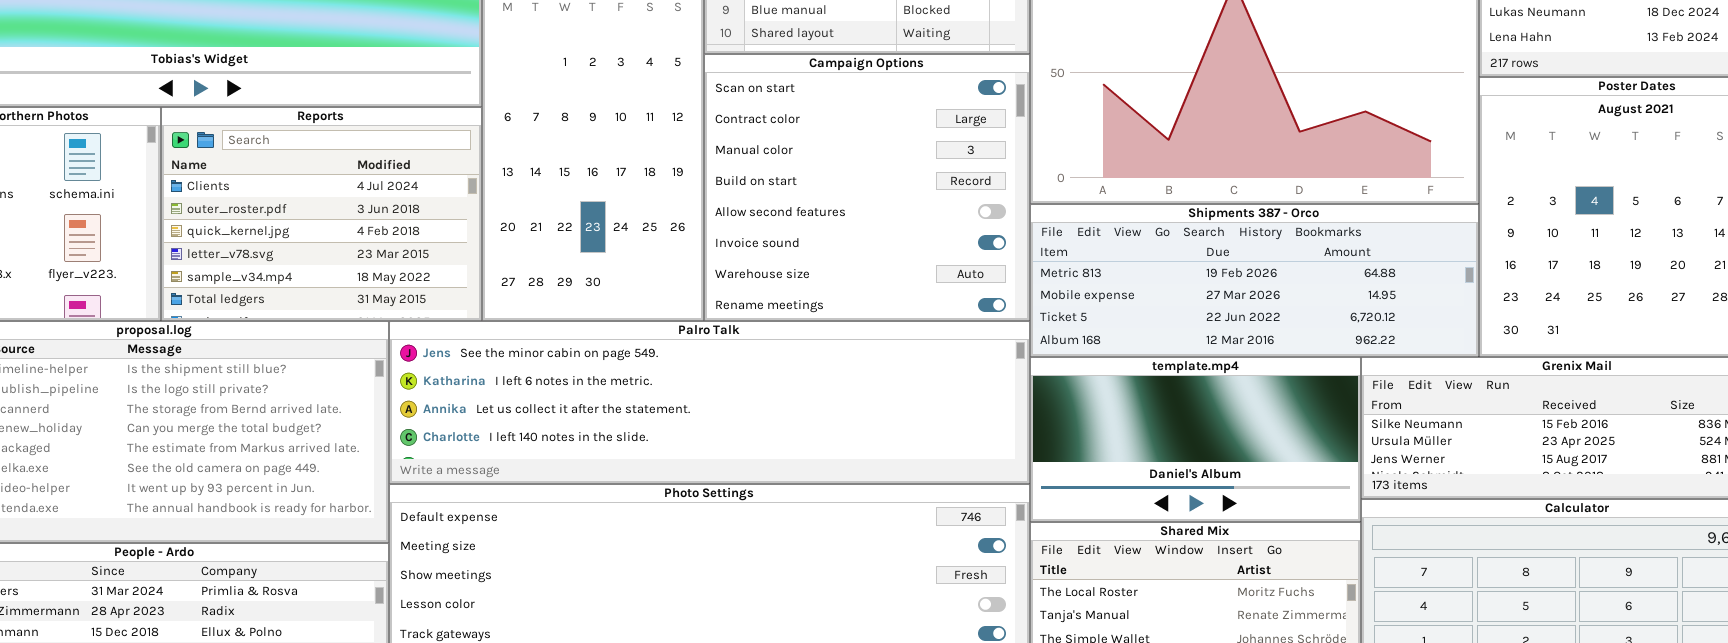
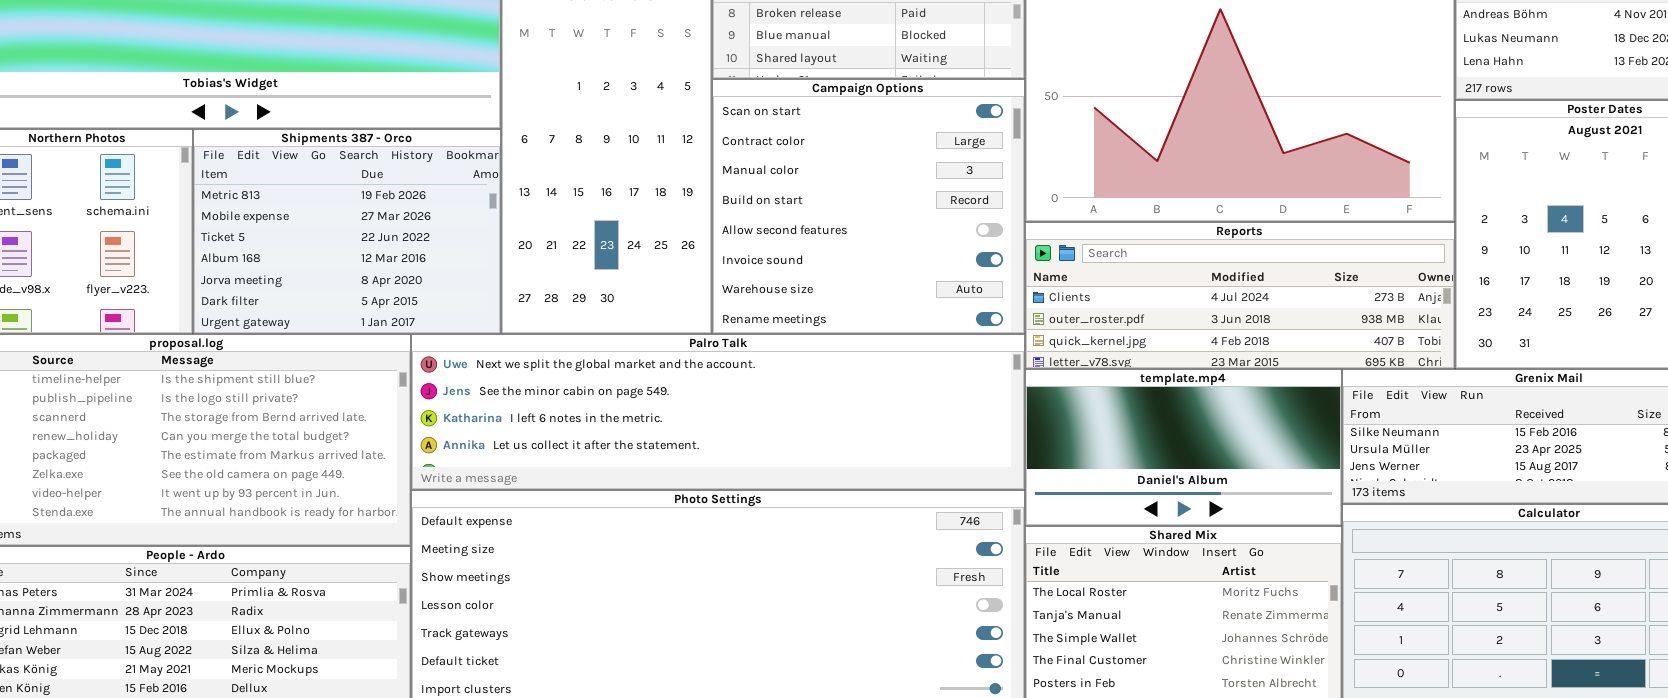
Reports: [161,107,482,321] -> [1025,222,1455,369], moved, resized
Shipments 387 - Orco: [1030,204,1479,357] -> [193,129,501,334], moved, resized
Palro Talk: [389,321,1030,484] -> [411,334,1025,490], scrolled up 1 row

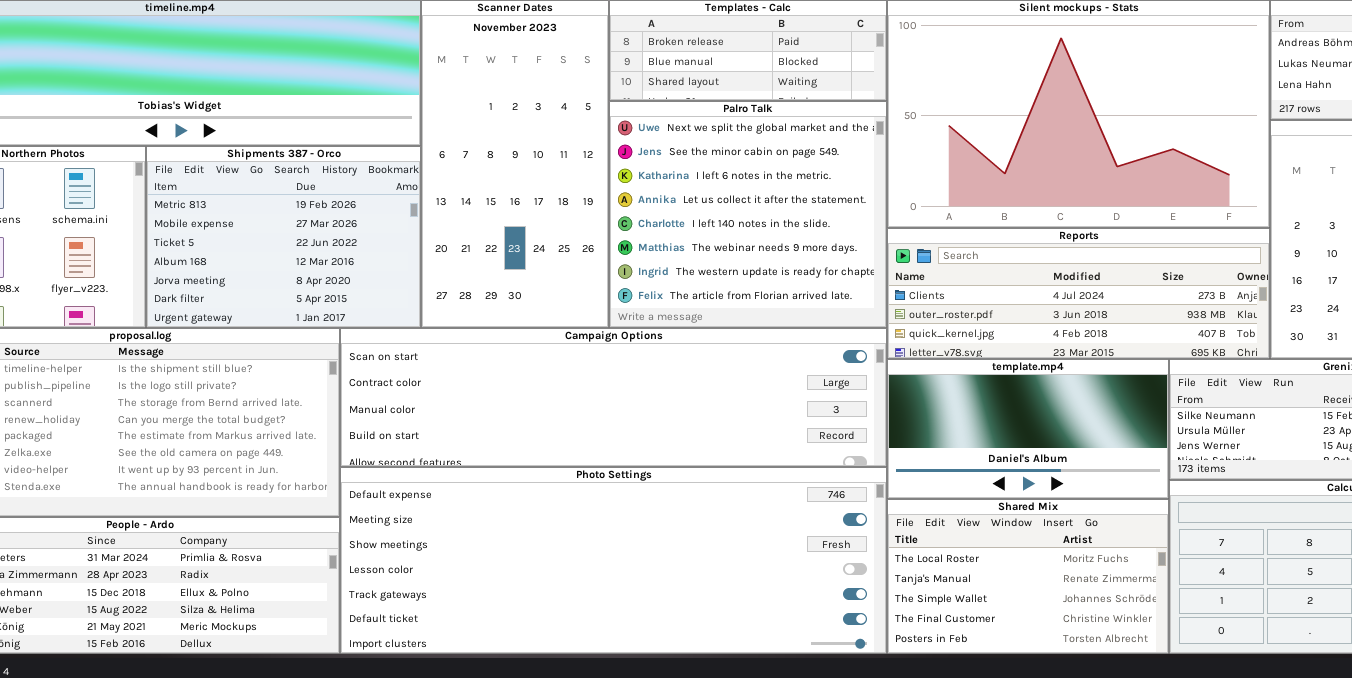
Campaign Options: [712,79,1025,334] -> [340,328,887,467], moved, resized
Palro Talk: [411,334,1025,490] -> [609,101,887,328], moved, resized

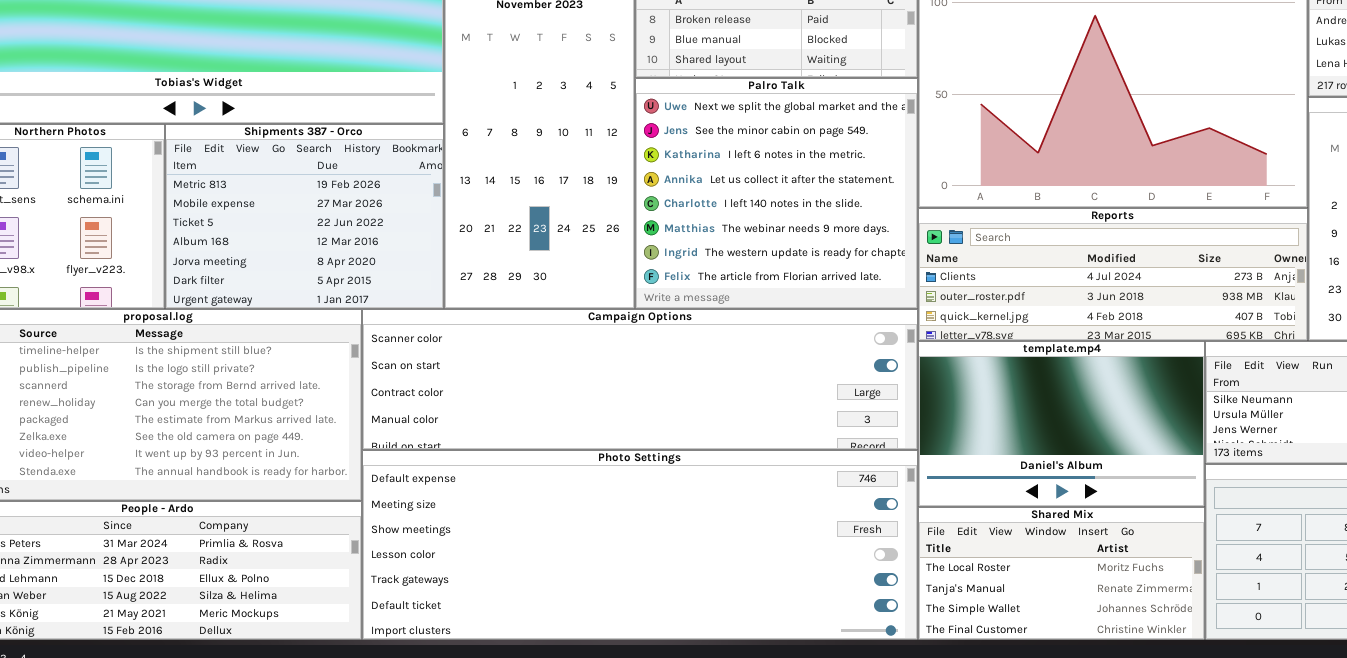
Campaign Options: [340,328,887,467] -> [362,309,918,450], scrolled up 1 row
template.mp4: [887,359,1169,499] -> [918,341,1205,507], resized
Shared Mix: [887,499,1169,654] -> [918,507,1205,640], resized

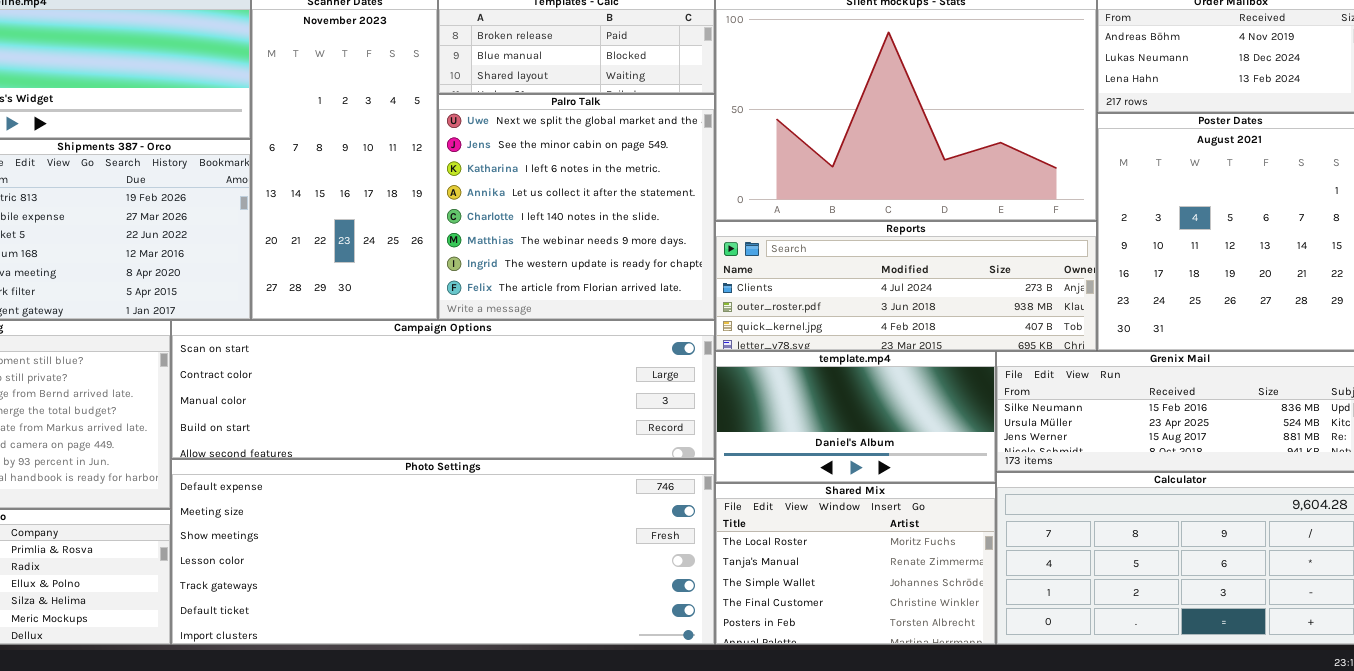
Campaign Options: [362,309,918,450] -> [171,320,715,459], scrolled down 1 row
template.mp4: [918,341,1205,507] -> [715,351,996,483], resized
Shared Mix: [918,507,1205,640] -> [715,483,996,645], resized

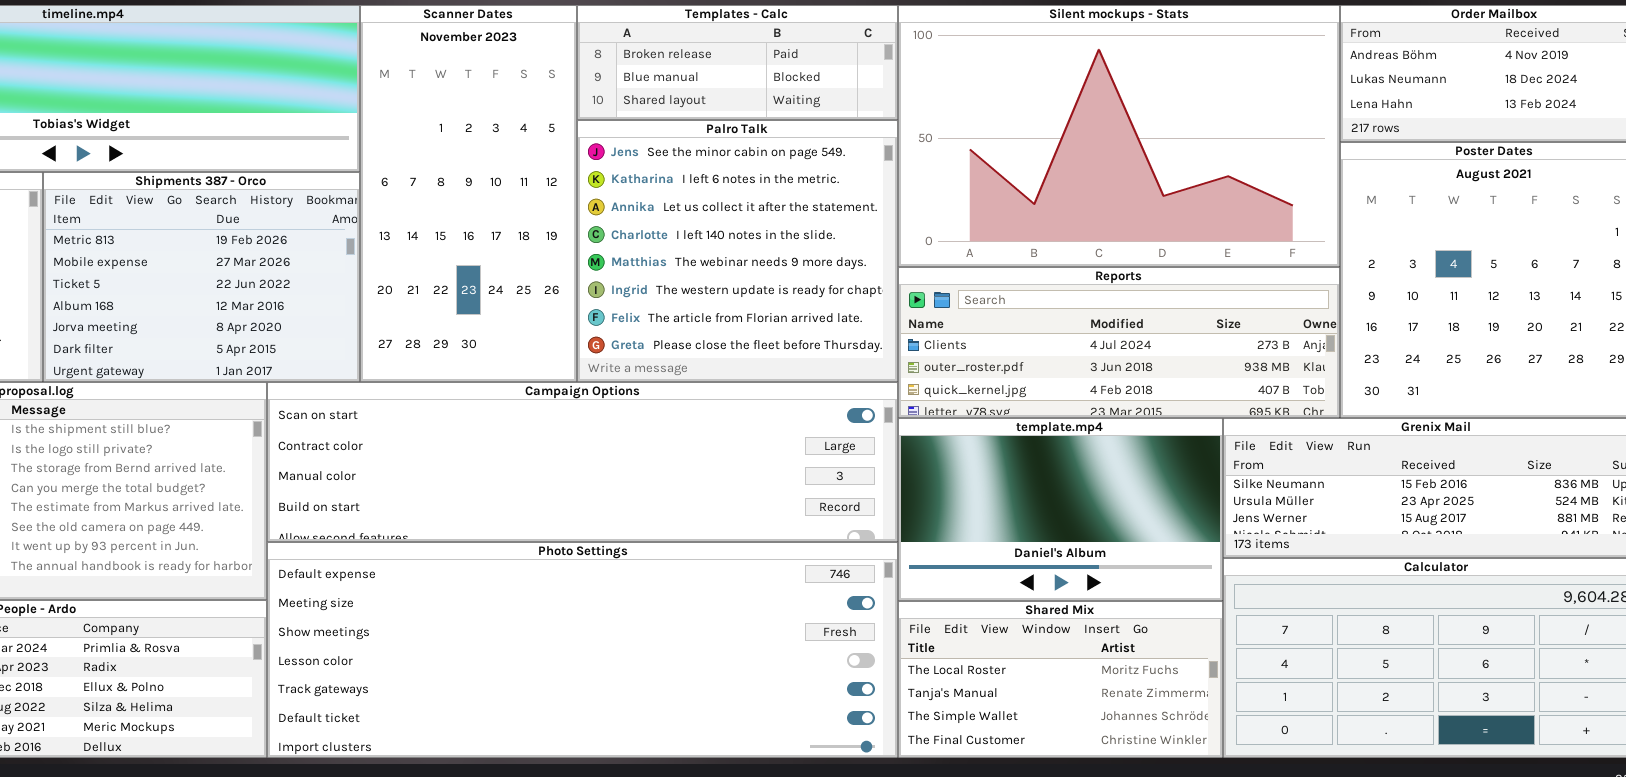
Palro Talk: [438,94,715,320] -> [577,120,898,382], scrolled down 1 row
template.mp4: [715,351,996,483] -> [898,418,1223,601], resized
Shared Mix: [715,483,996,645] -> [898,601,1223,758], resized

